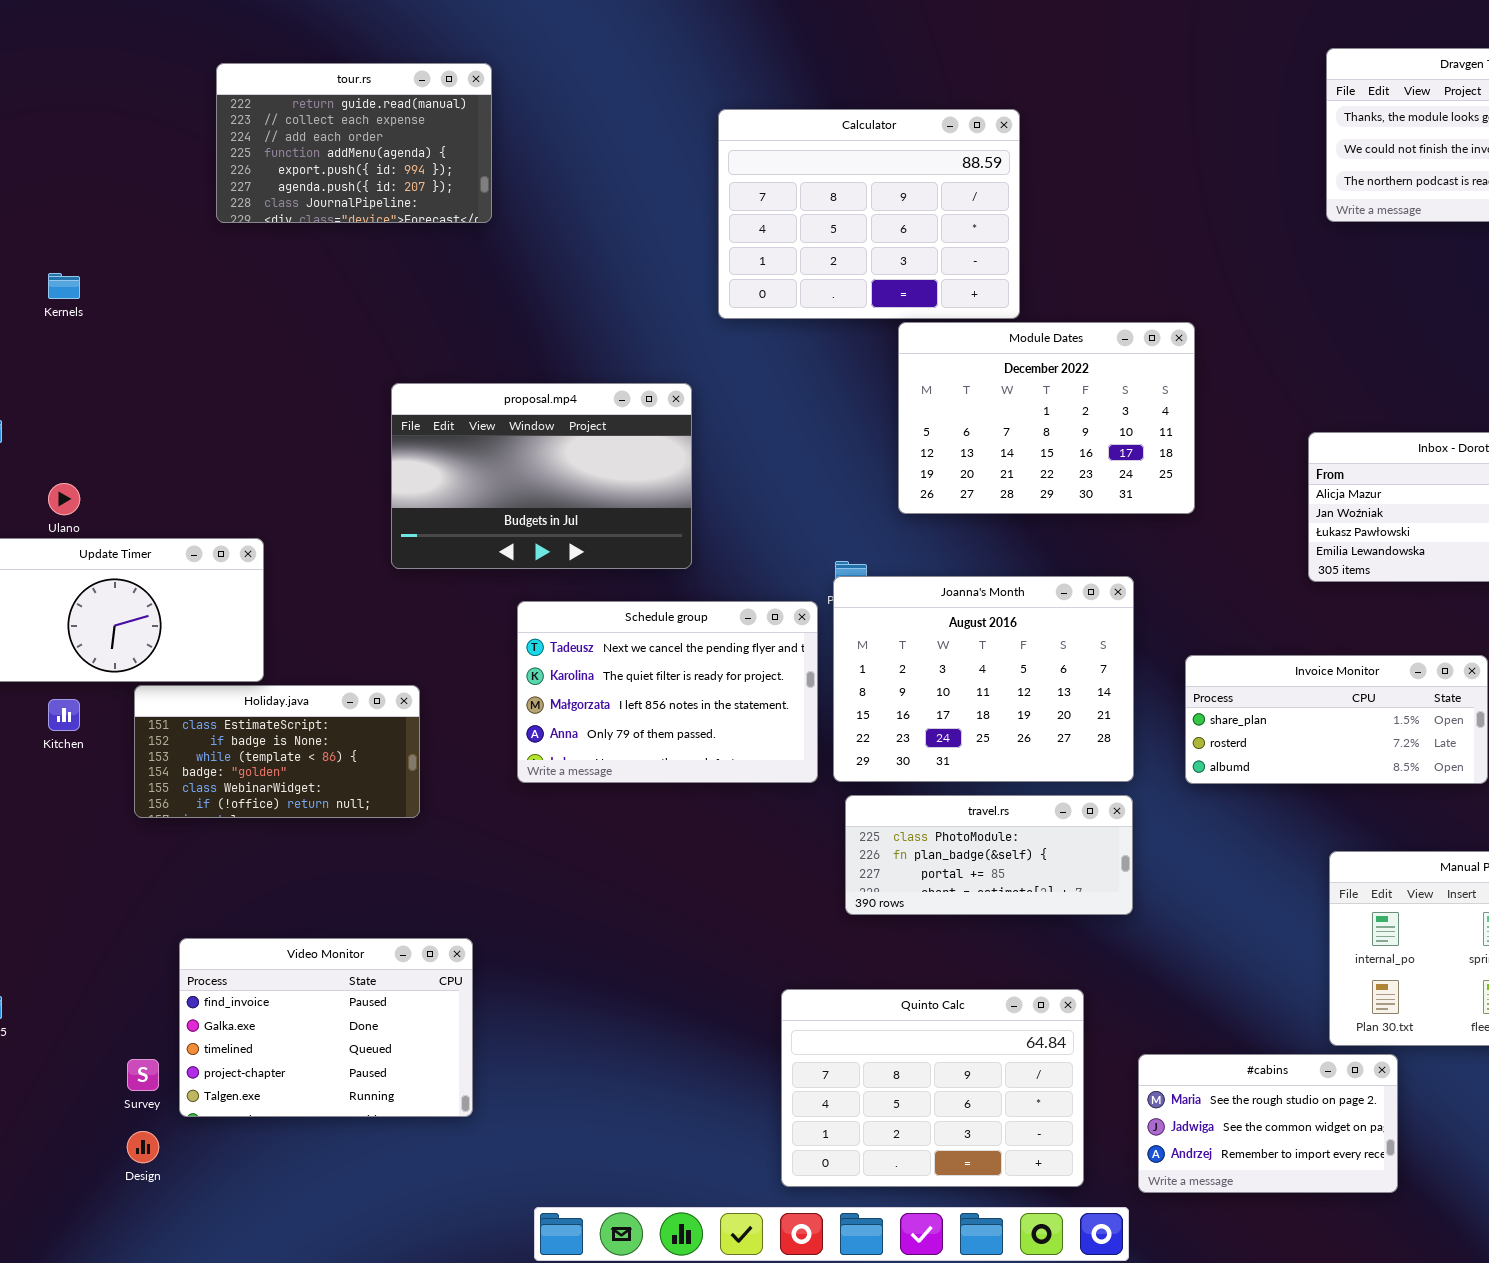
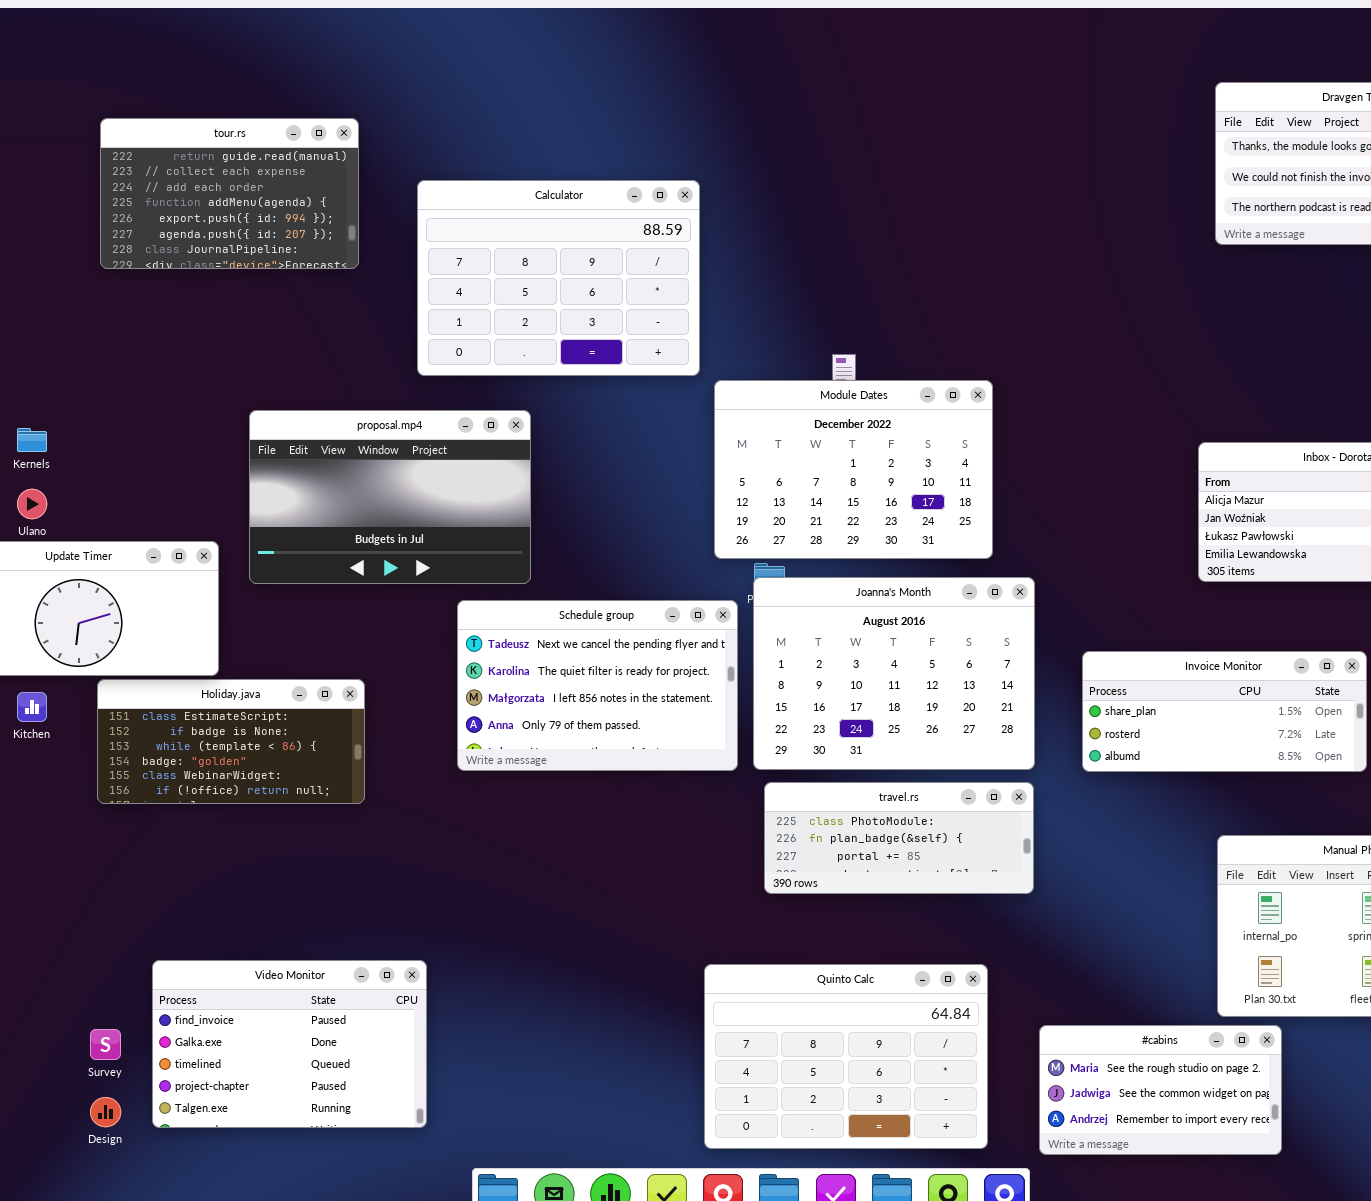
tour.rs: [216,63,492,223] -> [100,118,359,269], moved
Calculator: [718,109,1020,319] -> [417,180,700,376], moved
Kernels: [48,273,80,299] -> [17,428,47,452], moved
Module Dates: [898,322,1195,514] -> [714,380,993,559], moved
proposal.mp4: [391,383,692,569] -> [249,410,531,584], moved
Video Monitor: [179,938,473,1117] -> [152,960,427,1128], moved

